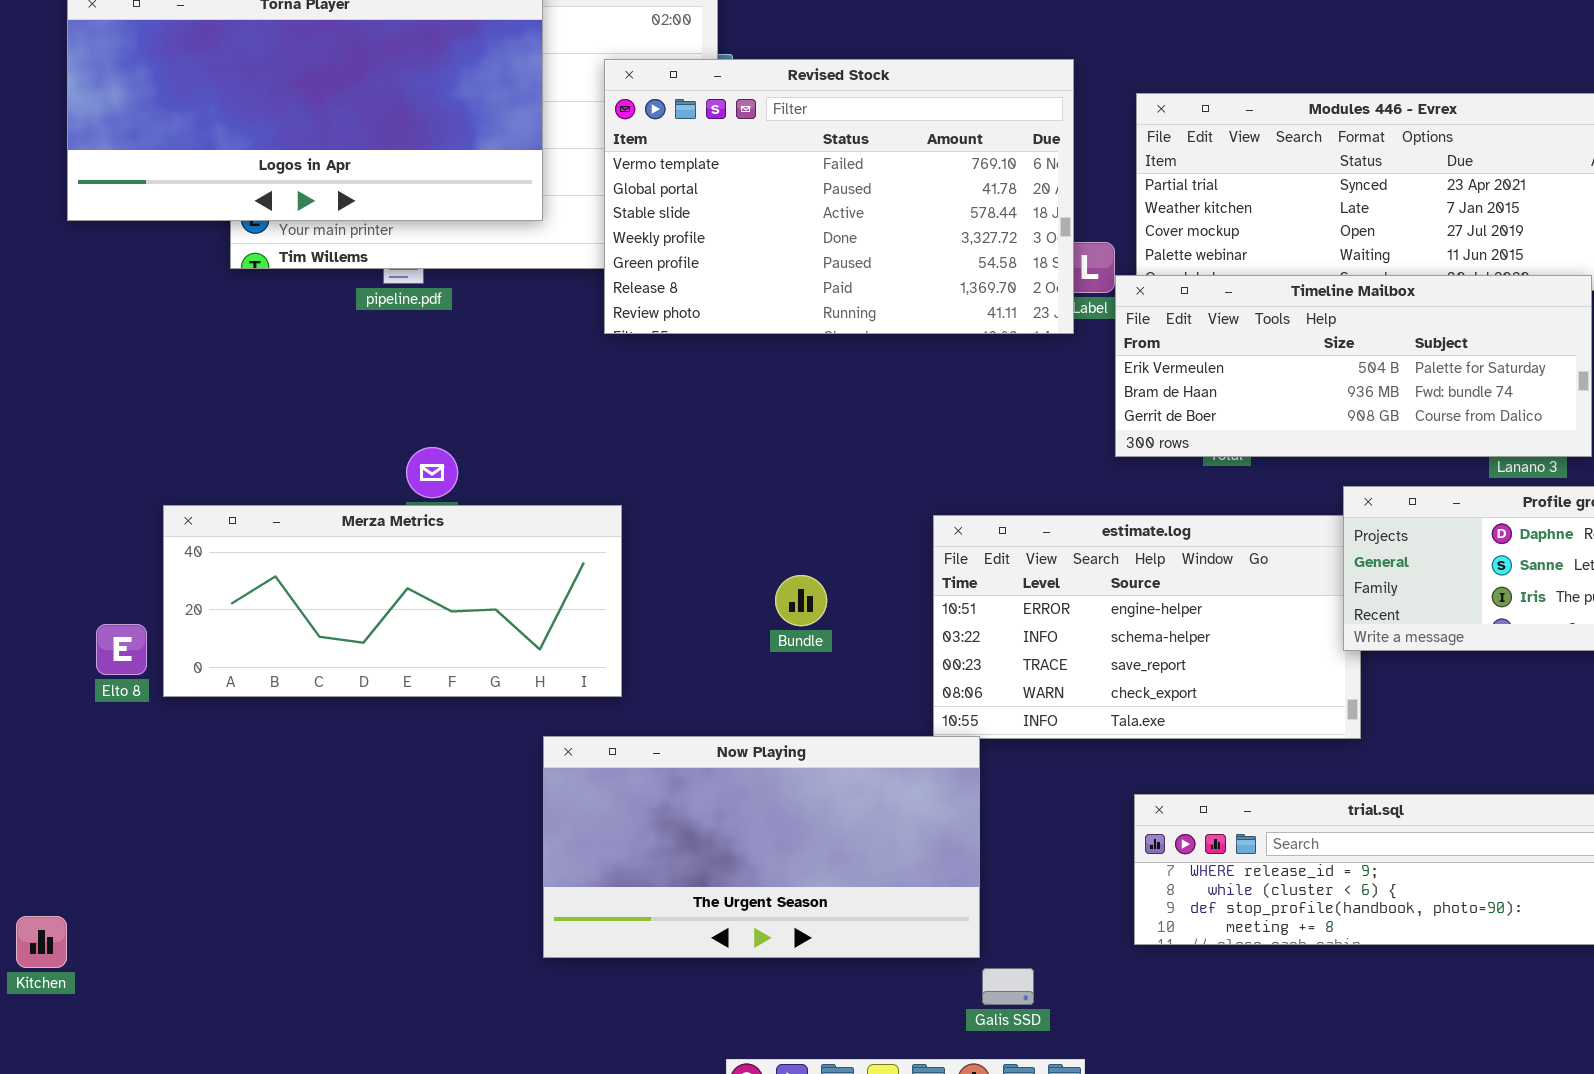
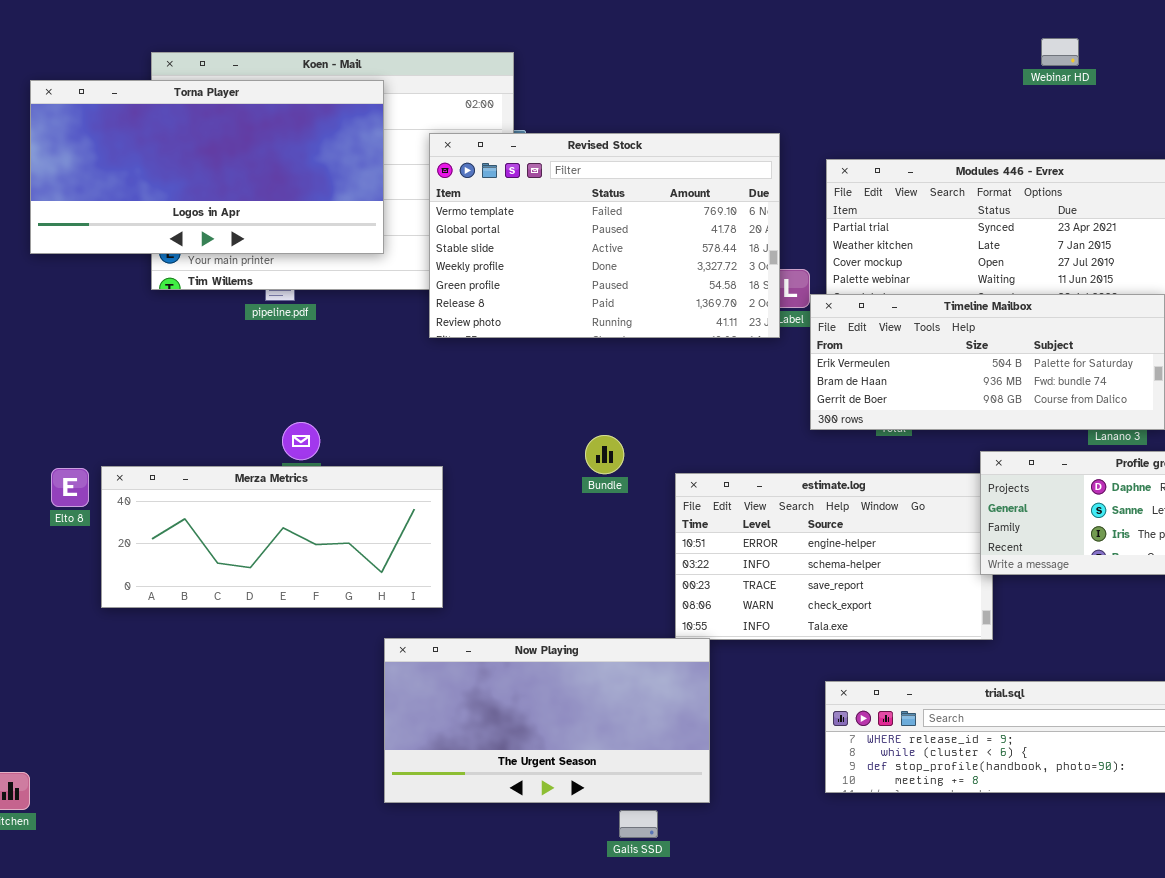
Bundle: [775,575,827,626] -> [585,435,624,474], moved
Elto 8: [96,624,147,675] -> [51,468,89,507], moved
Galis SSD: [982,968,1034,1005] -> [619,810,658,838], moved

